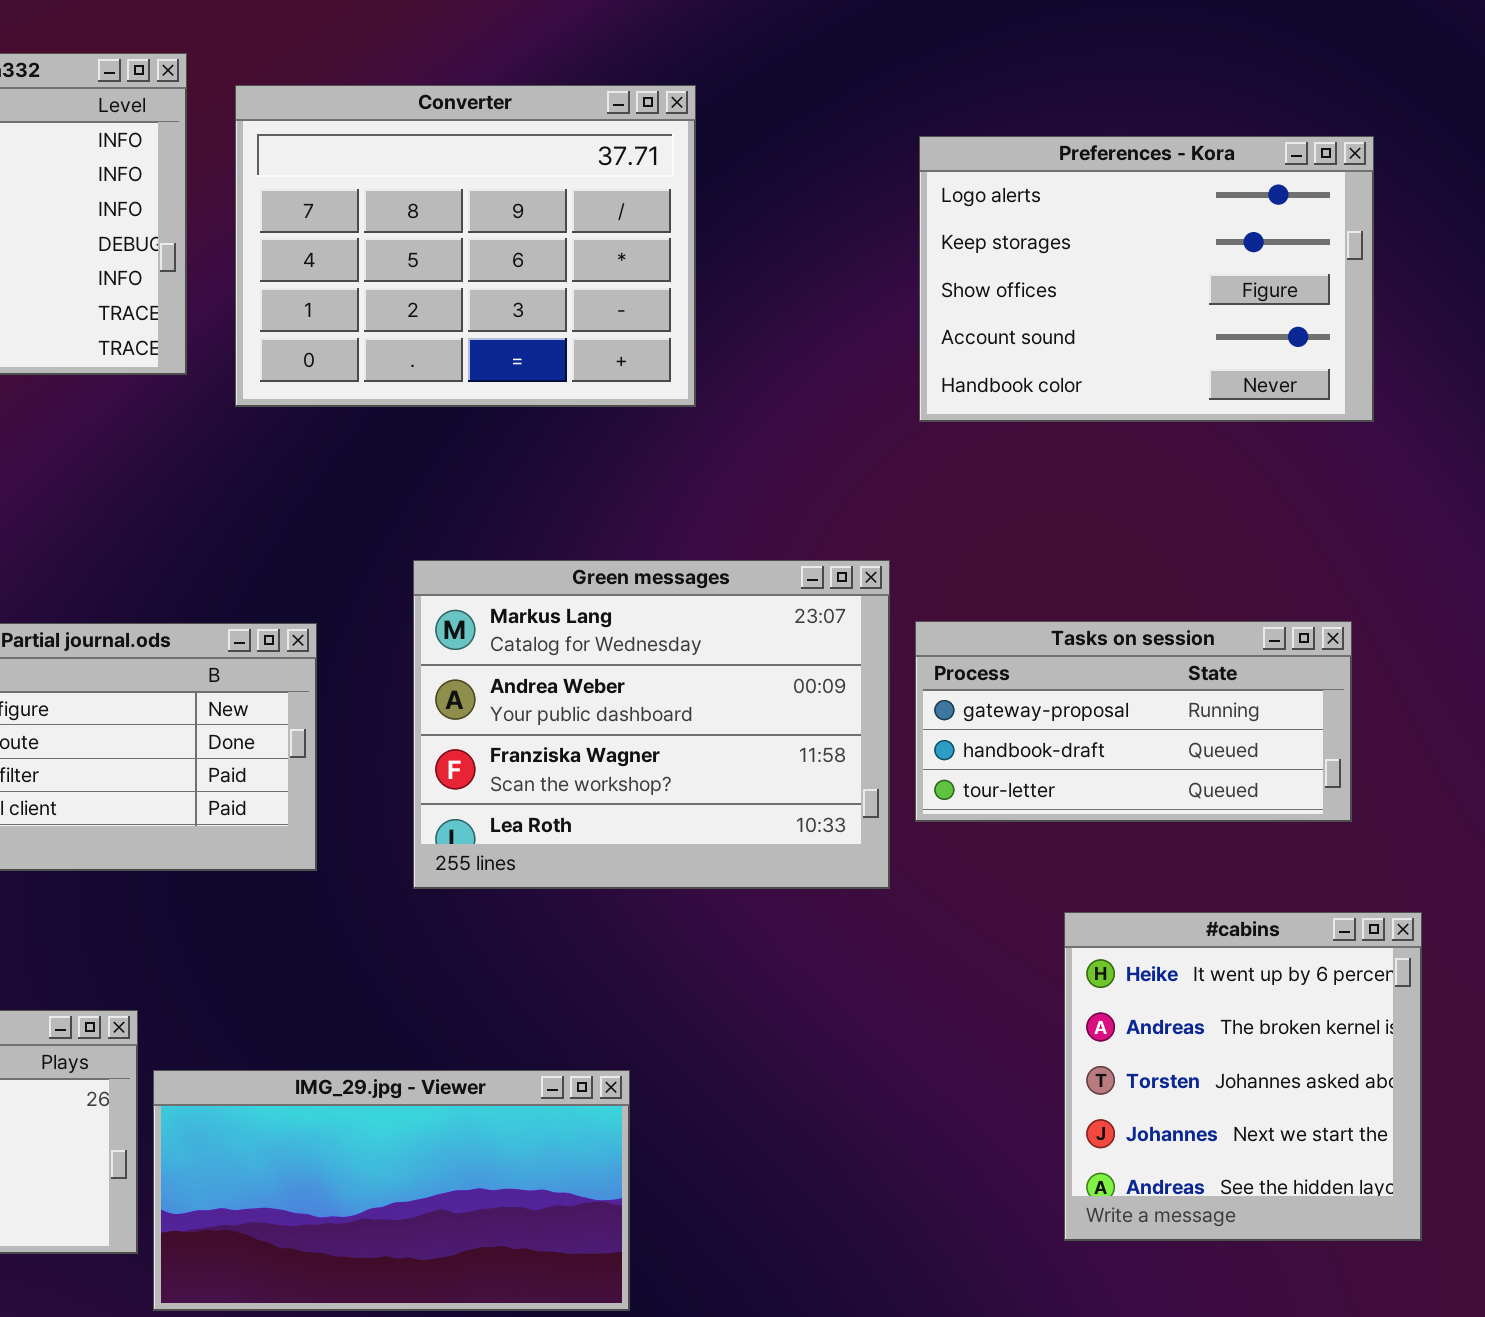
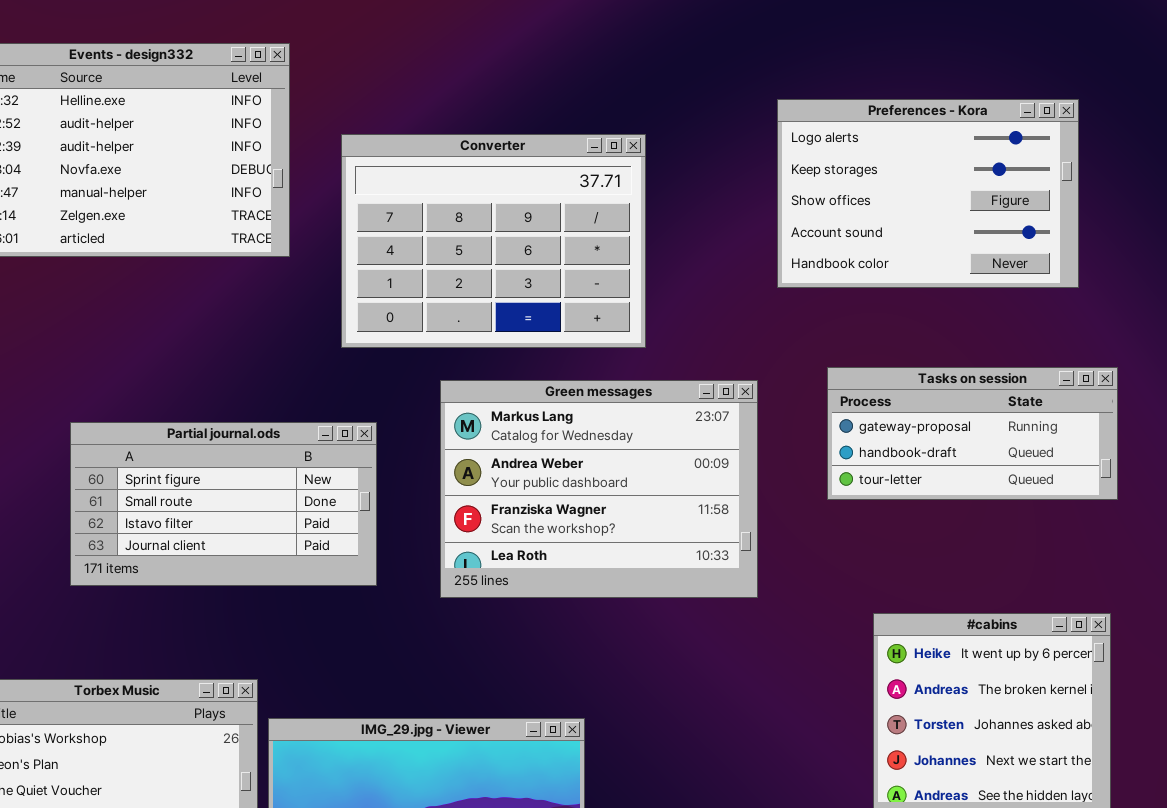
Converter: [235,85,696,407] -> [341,134,646,348], moved
Tasks on session: [915,621,1352,822] -> [827,367,1118,500], moved

